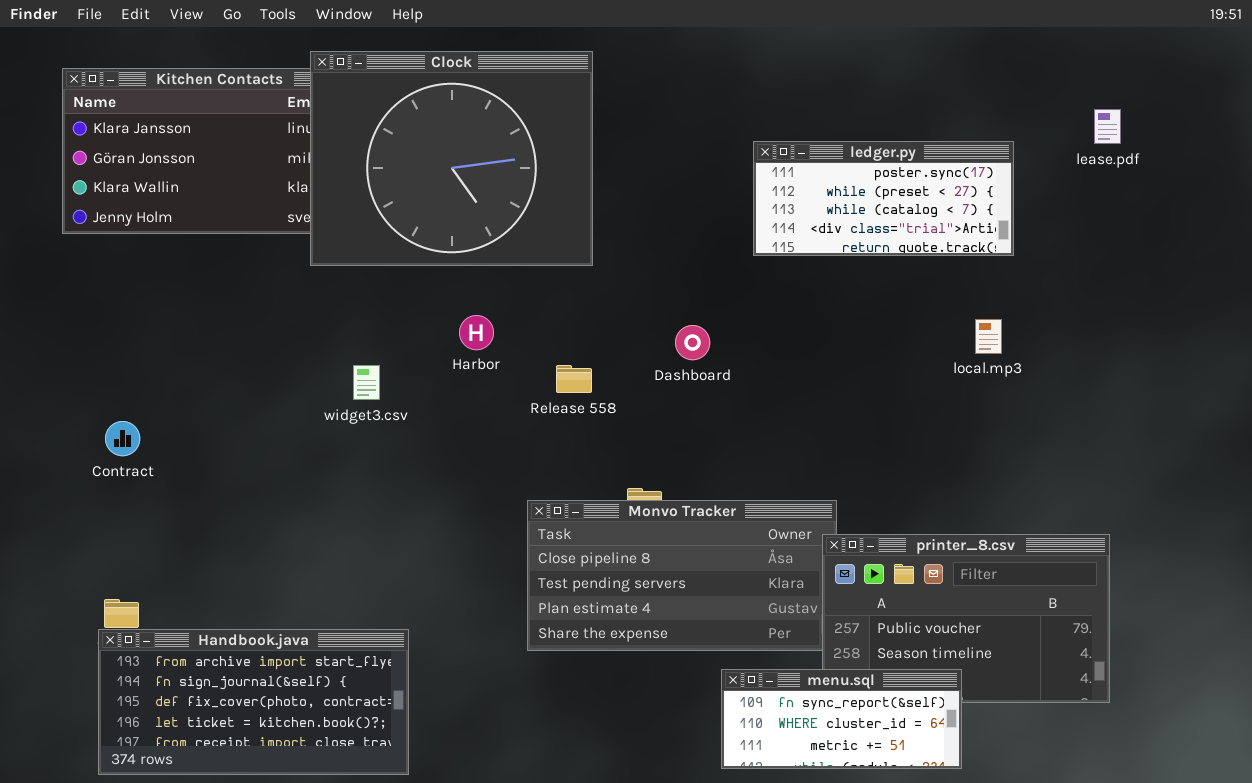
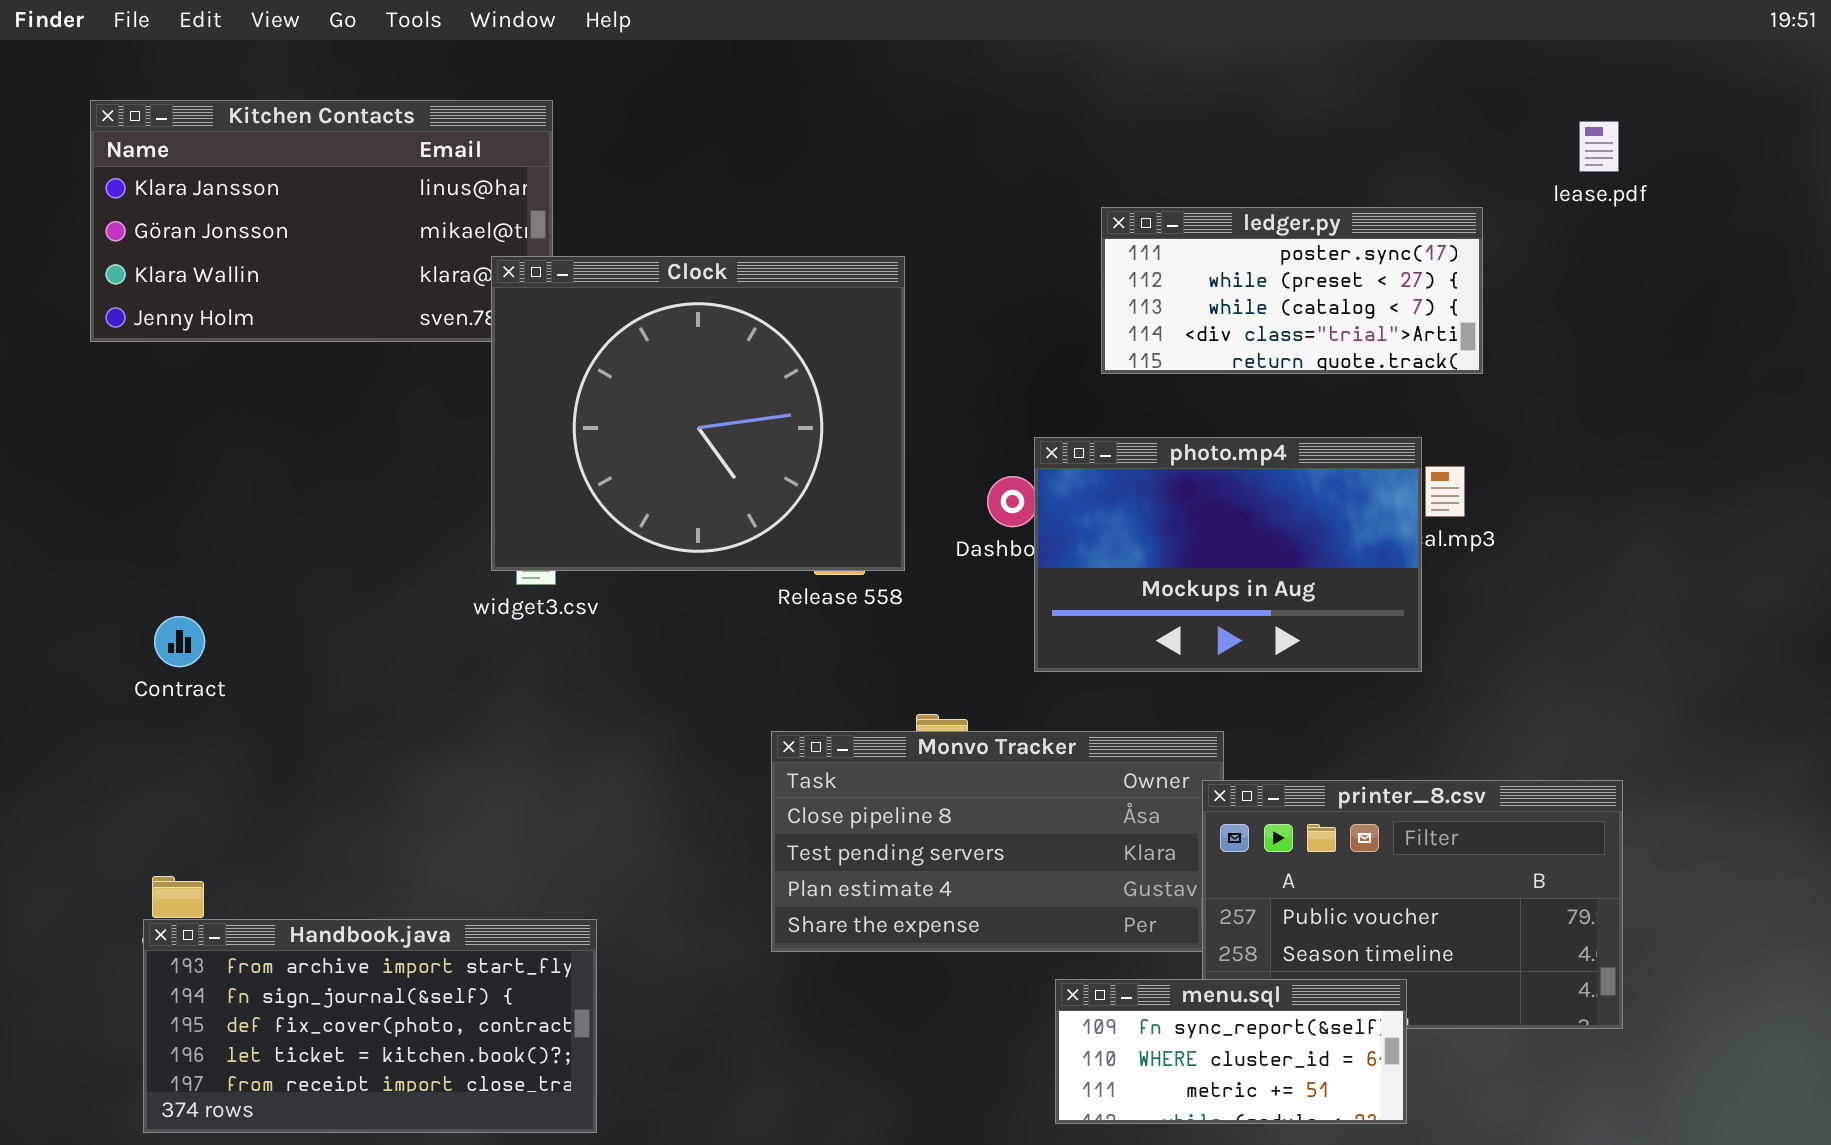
Clock: [310,51,593,266] -> [491,256,905,571], moved
lease.pdf: [1094,109,1121,144] -> [1579,121,1619,172], moved
photo.mp4: none -> [1034,437,1422,672], opened

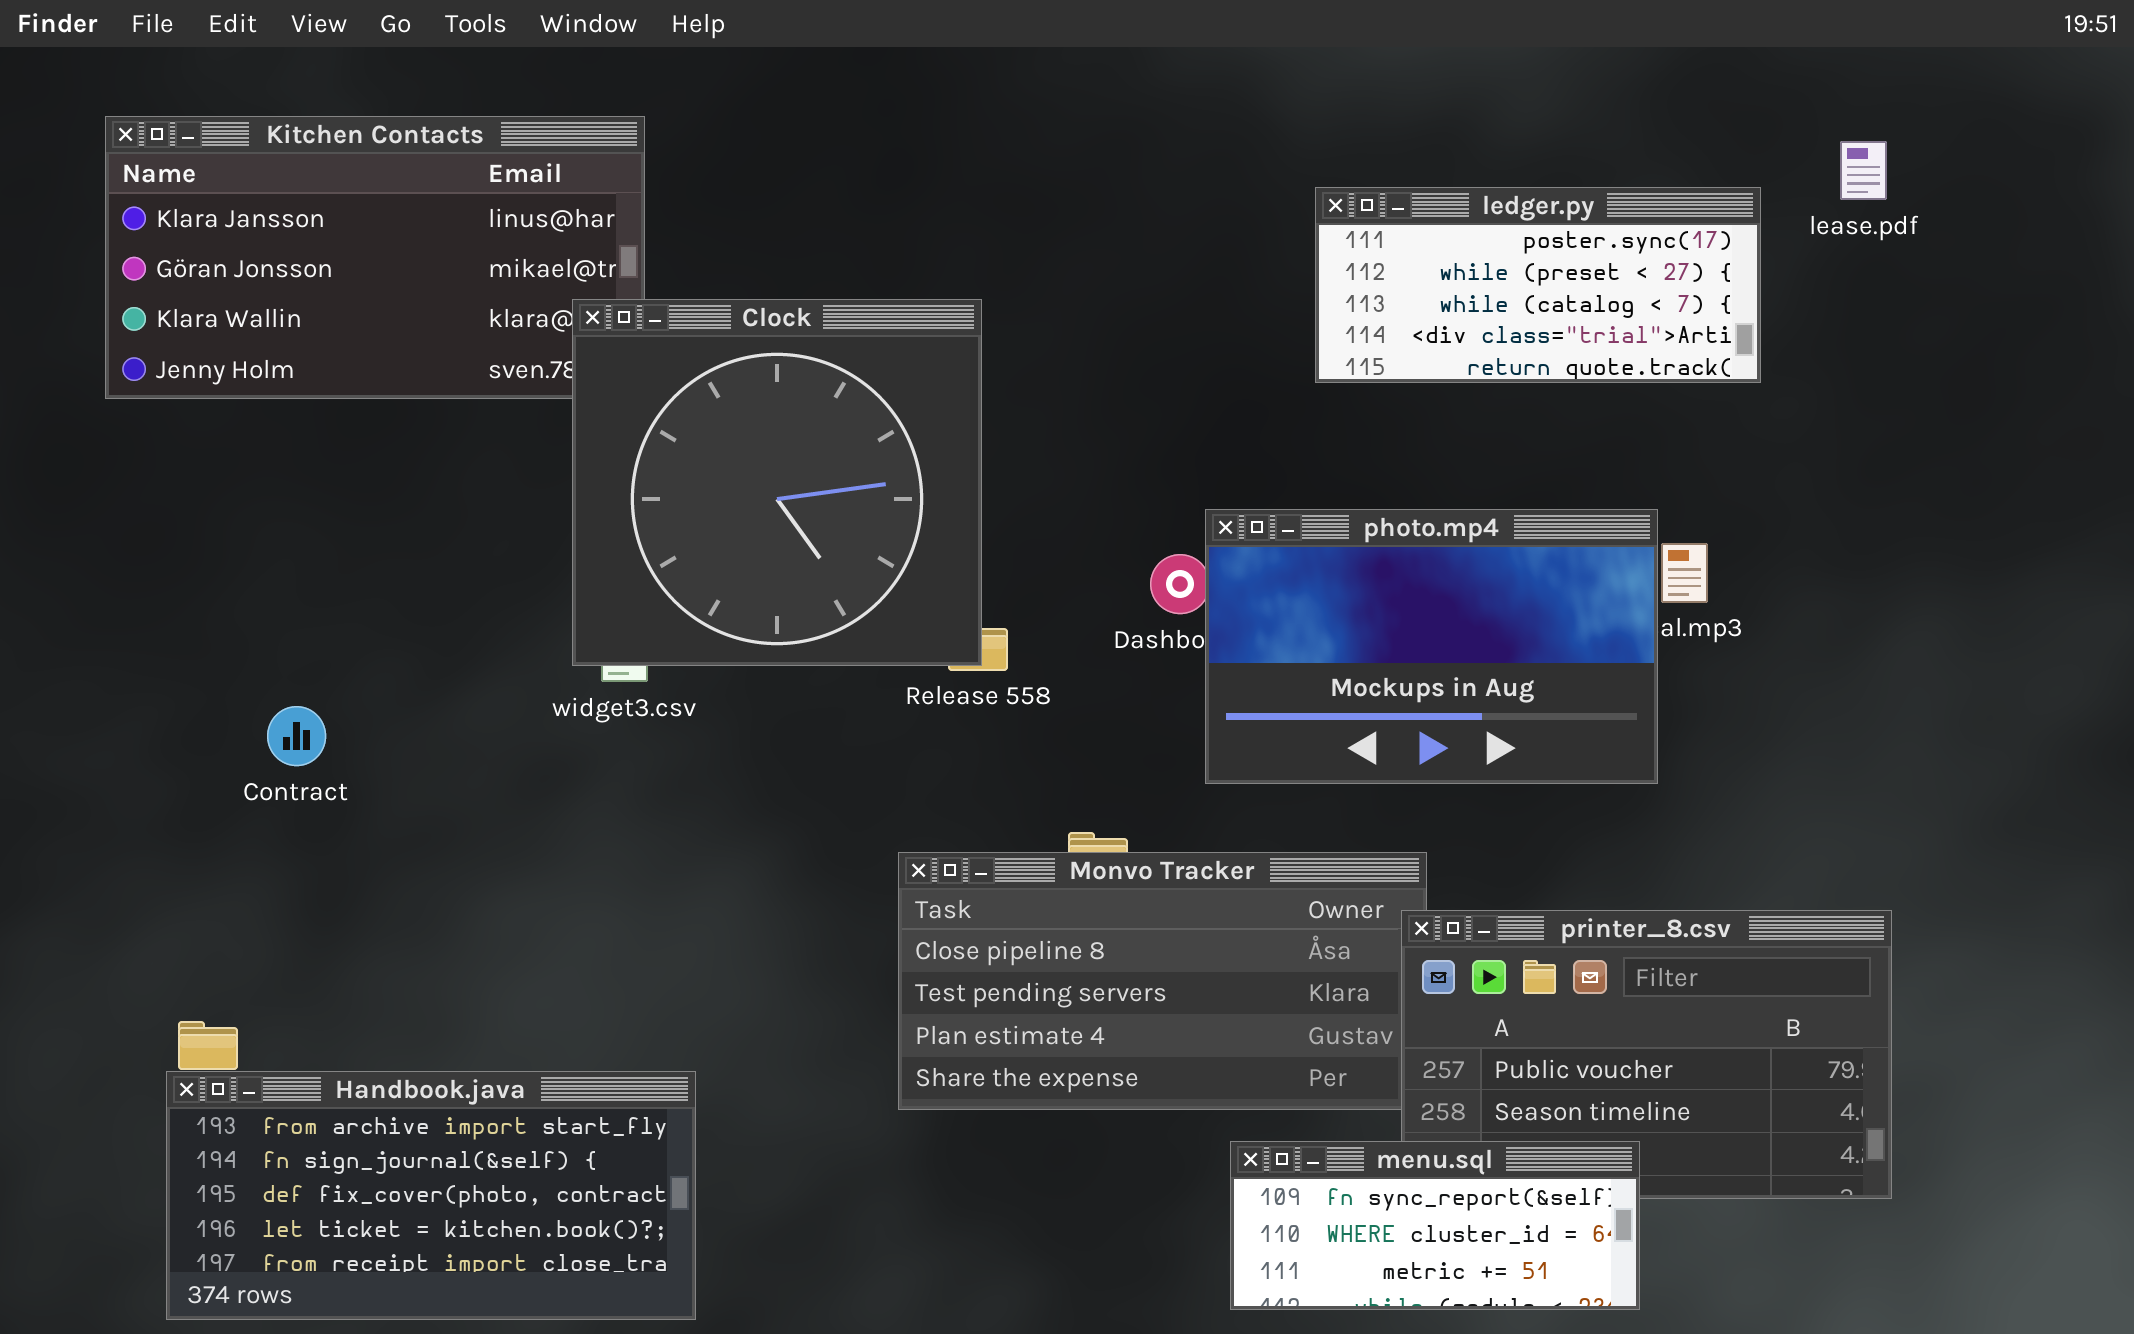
ledger.py: [1101,207,1483,374] -> [1315,187,1761,383], moved
Clock: [491,256,905,571] -> [572,299,982,666], resized
Contract: [154,616,205,667] -> [267,706,326,766], moved

